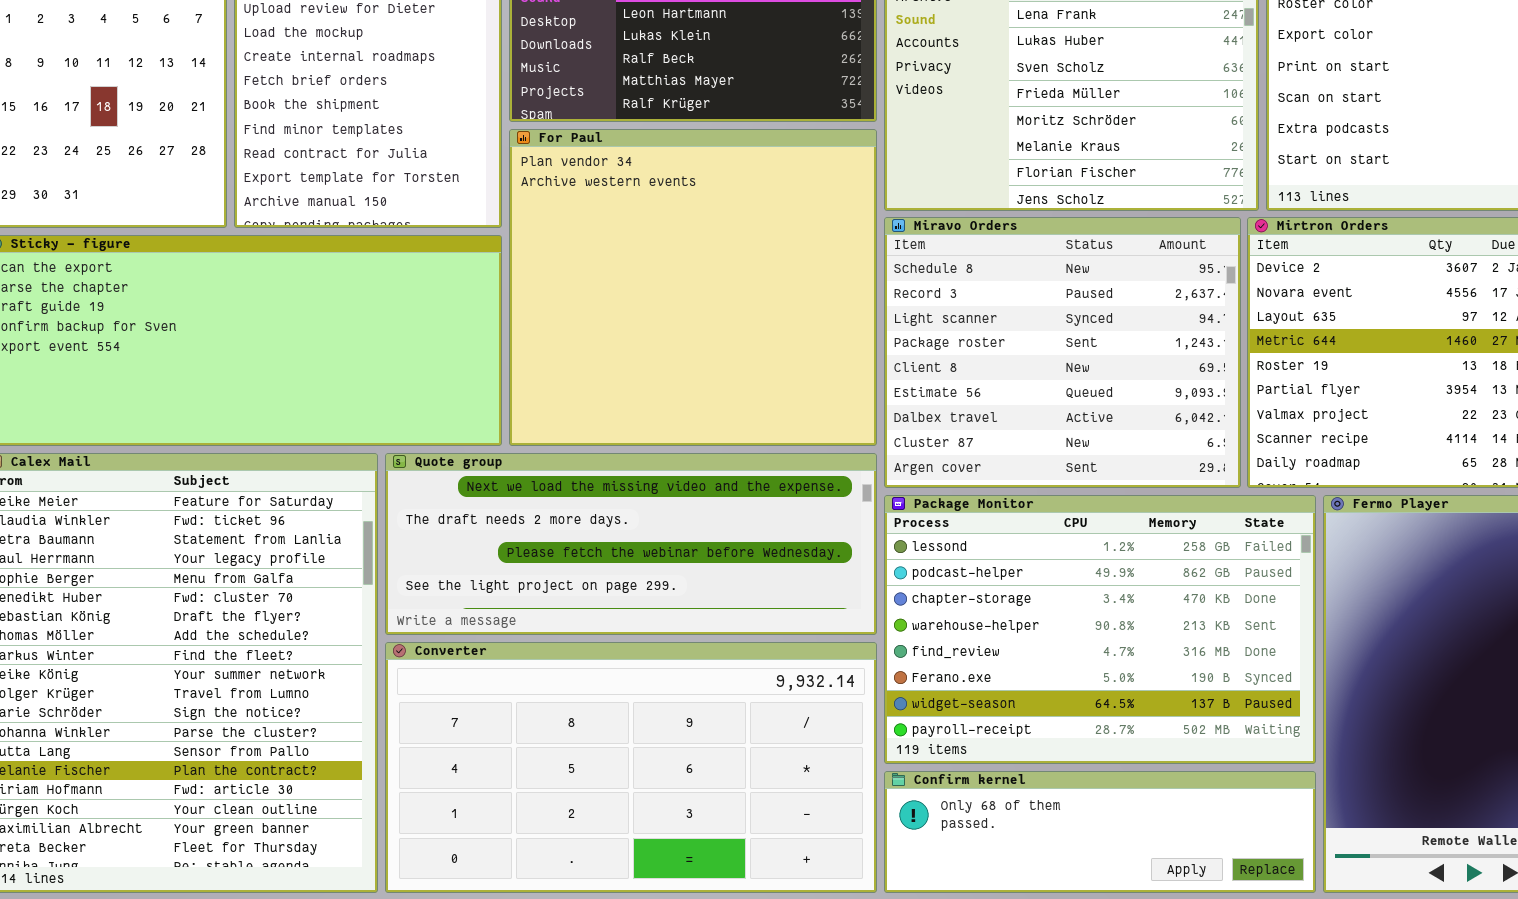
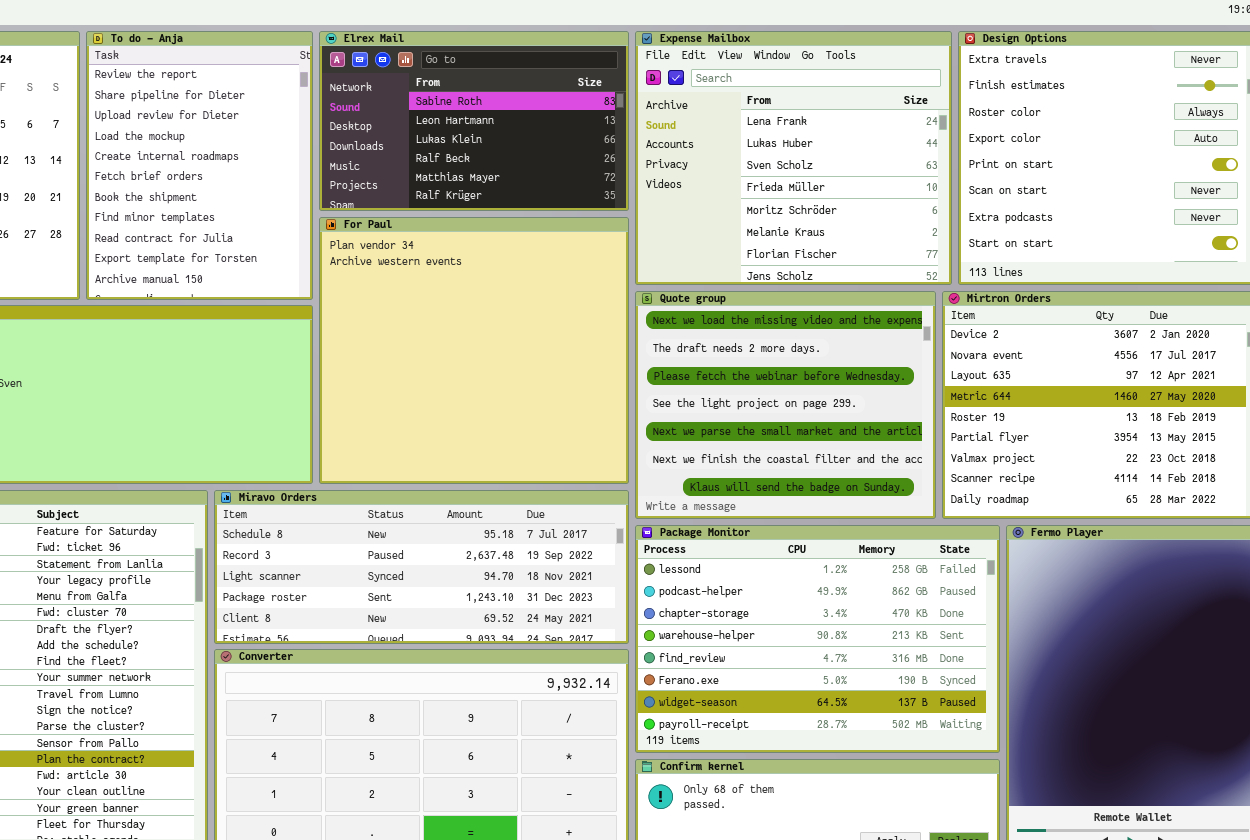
Miravo Orders: [884,217,1241,488] -> [214,490,629,644], moved, resized
Quote group: [385,453,877,635] -> [635,291,936,519], moved, resized

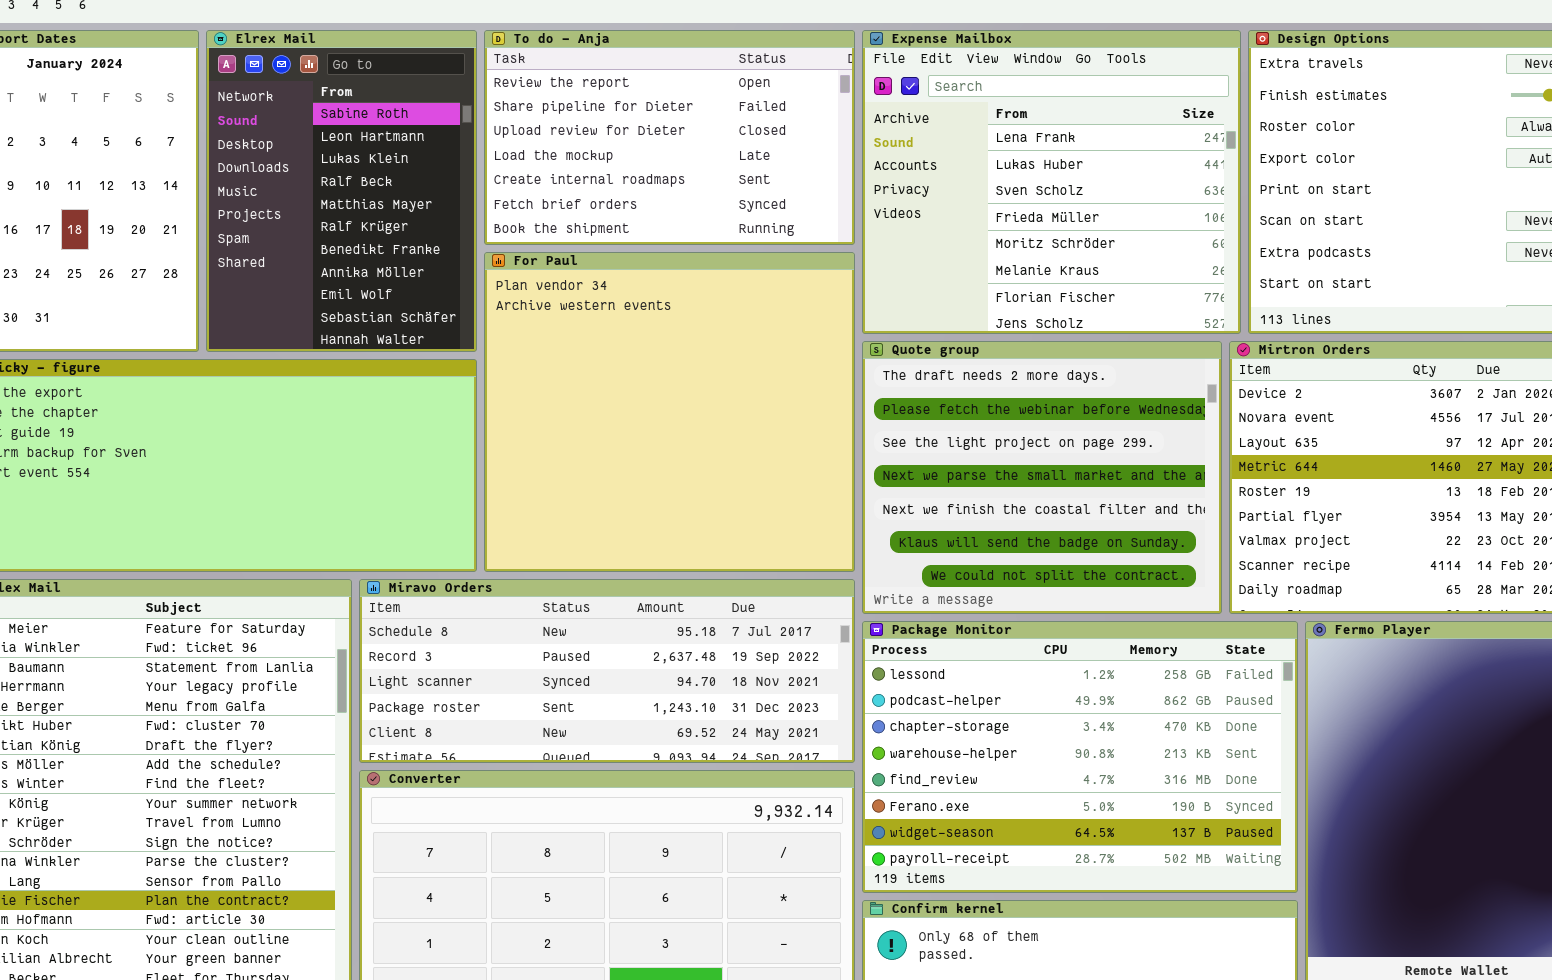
To do - Anja: [86,31,313,300] -> [484,30,855,245], moved, resized
Elrex Mail: [319,31,629,211] -> [206,30,477,352], moved, resized
Quote group: [635,291,936,519] -> [862,341,1222,614], scrolled down 1 row

